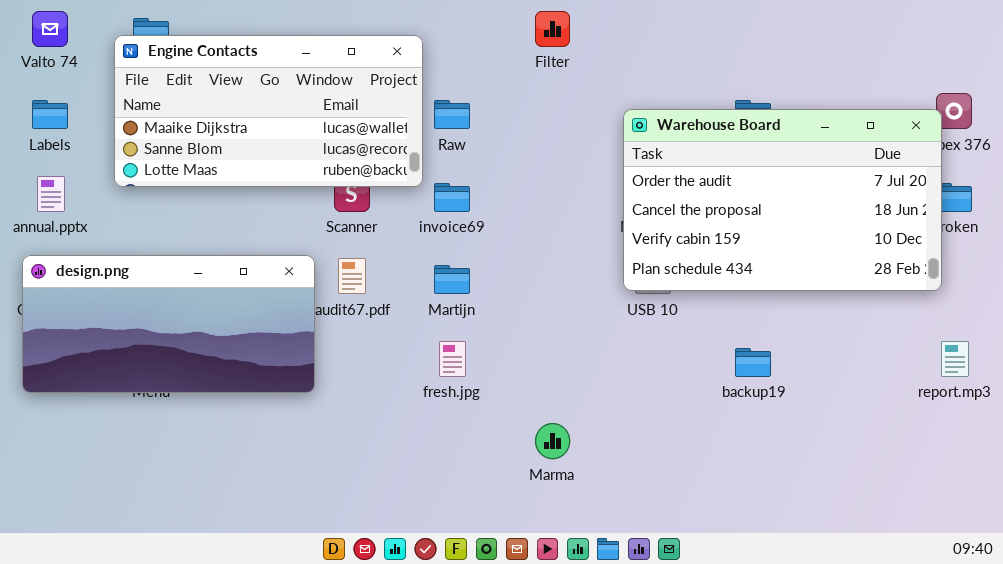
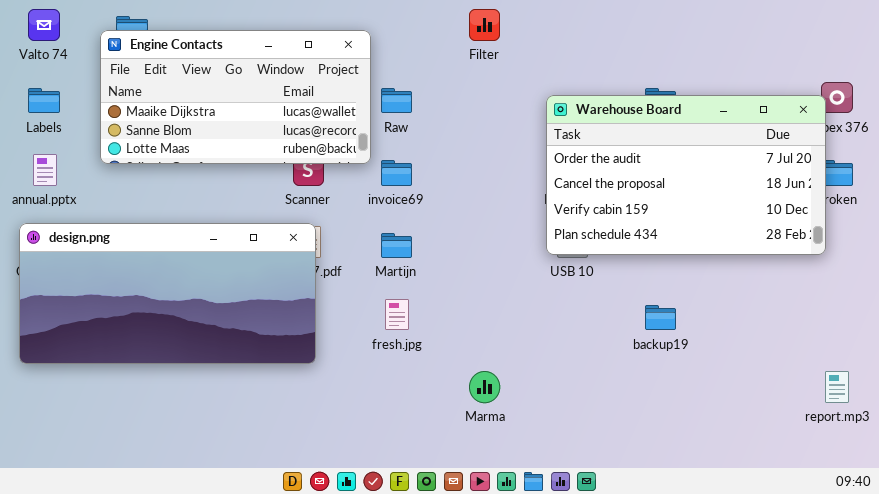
design.png: [22,255,315,393] -> [19,223,316,364], resized
report.mp3: [941,341,969,377] -> [825,371,849,403], moved

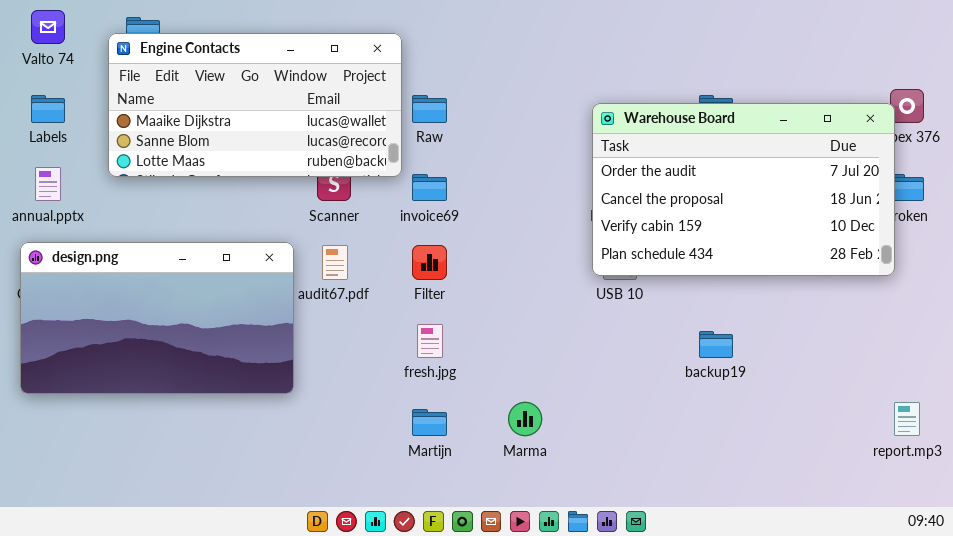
Filter: [469,9,500,41] -> [412,245,447,280], moved
design.png: [19,223,316,364] -> [20,242,294,394], resized
Martijn: [381,233,412,258] -> [412,409,447,436], moved

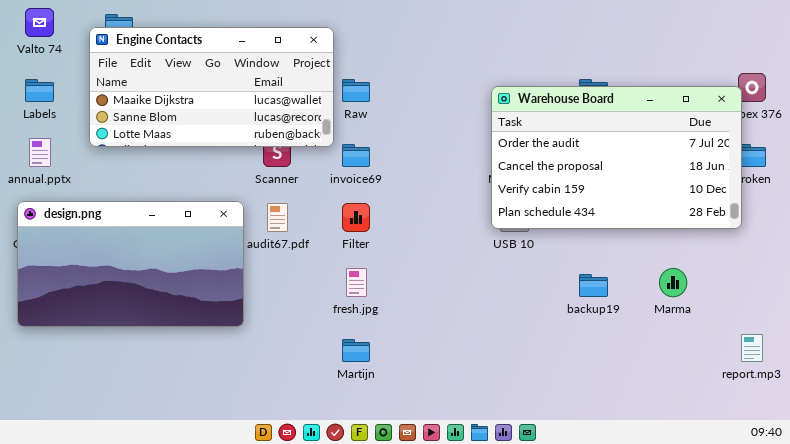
Marma: [508,402,542,436] -> [659,268,687,297], moved

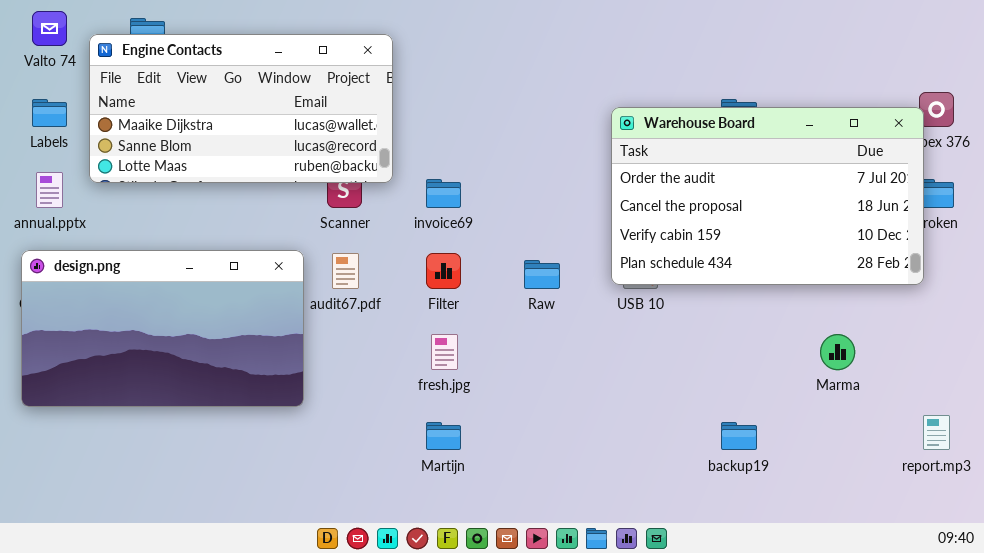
Engine Contacts: [89,27,334,147] -> [89,34,393,183], moved
Raw: [342,79,370,102] -> [524,260,560,289], moved
backup19: [579,274,608,297] -> [721,422,757,450], moved

